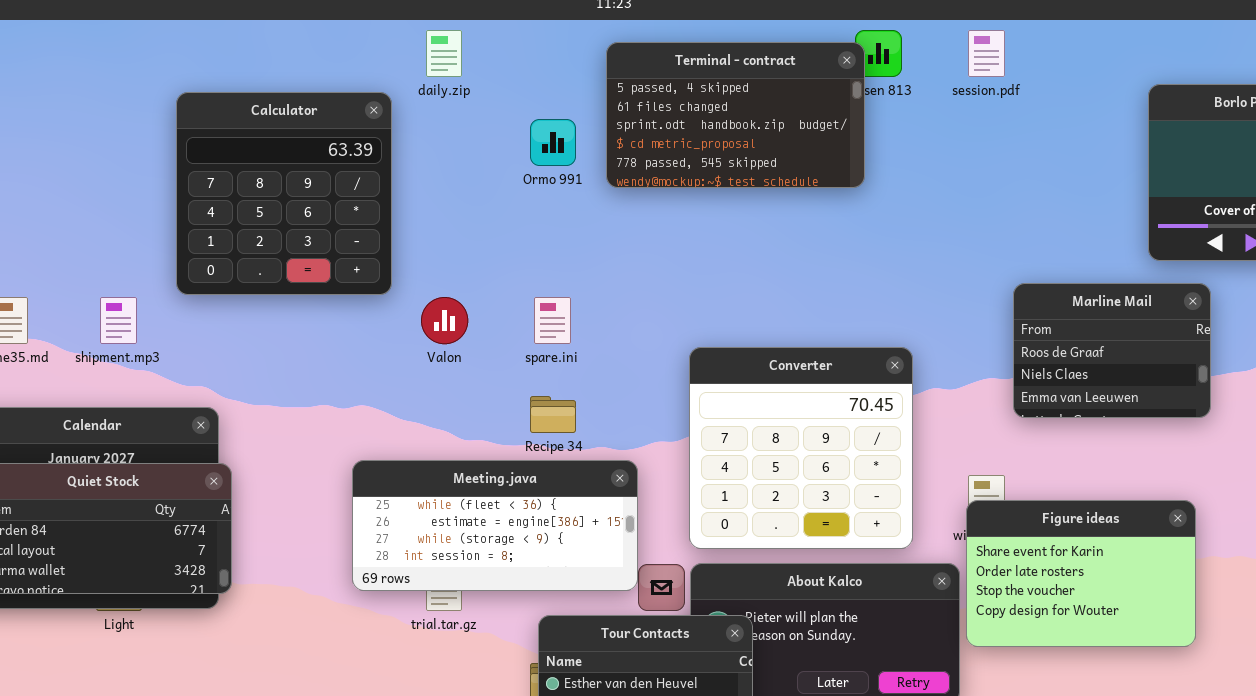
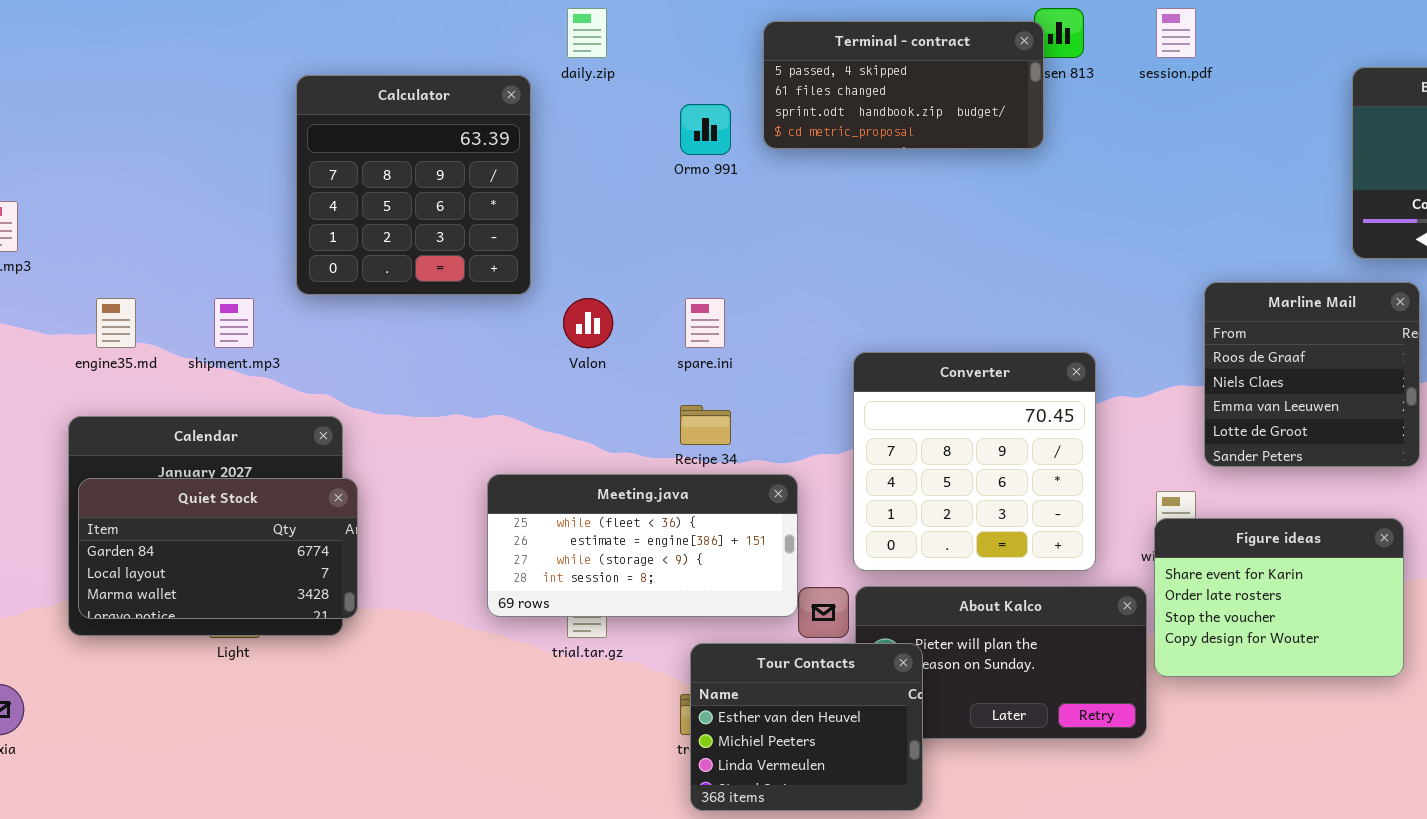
Terminal - contract: [606,42,865,188] -> [763,21,1044,149], resized
Marline Mail: [1013,283,1211,418] -> [1204,282,1420,467], resized

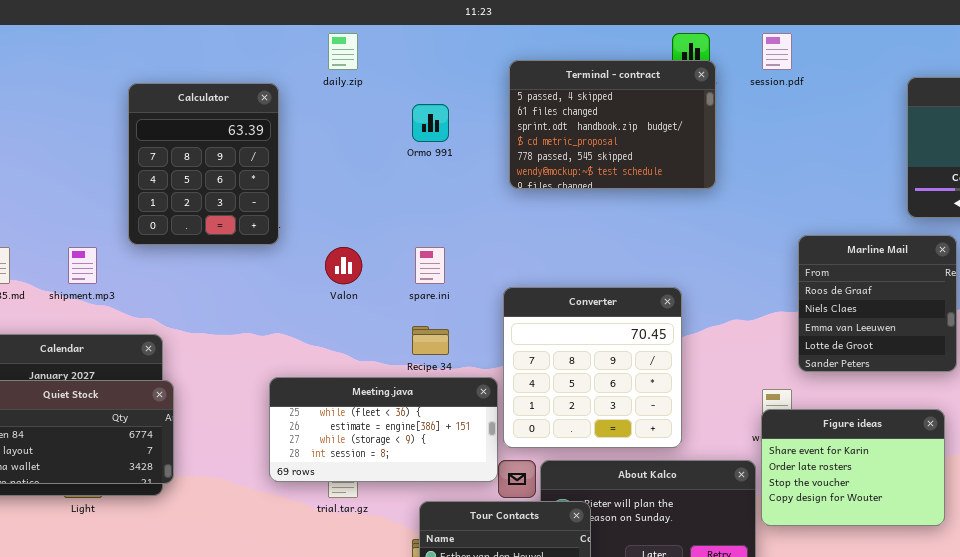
Terminal - contract: [763,21,1044,149] -> [509,60,716,189], moved, resized
Calculator: [296,75,531,295] -> [128,83,279,245], resized
Converter: [853,352,1096,571] -> [503,287,682,448], moved

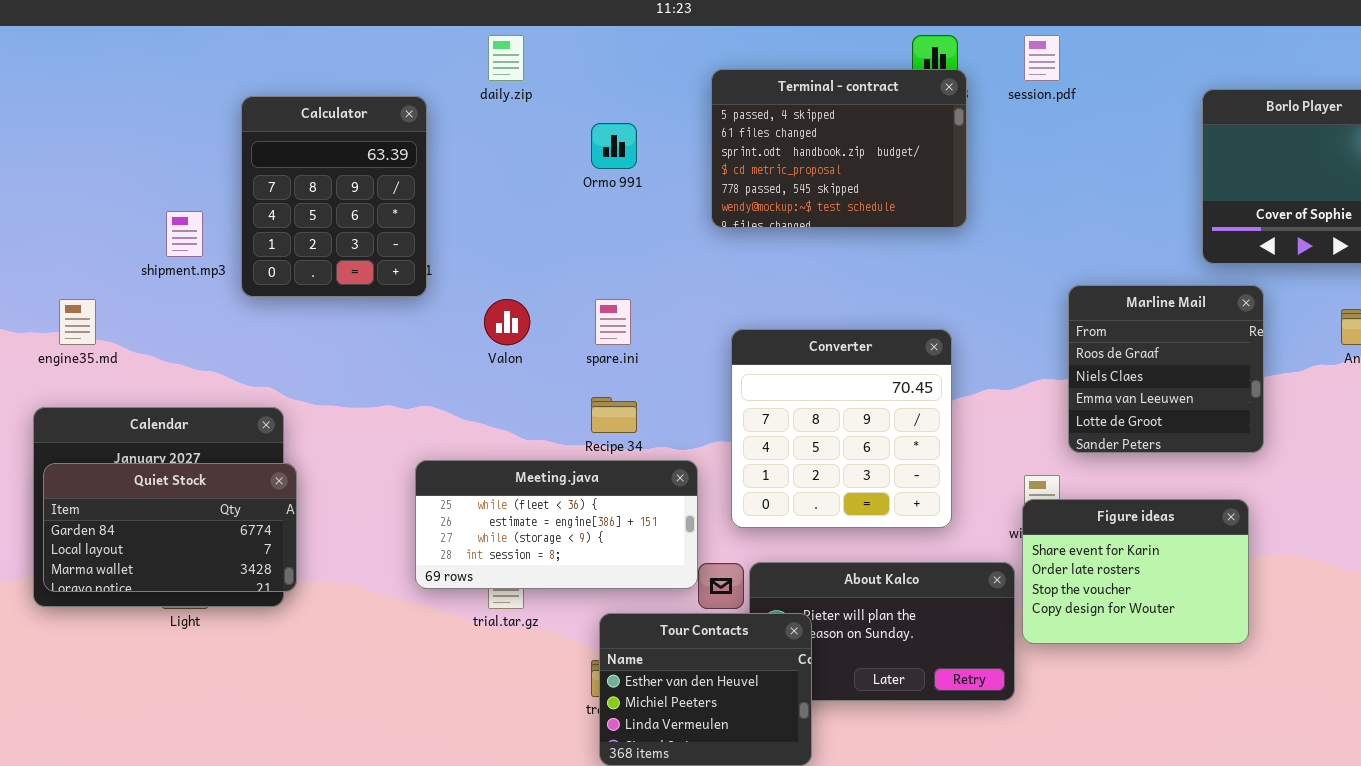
shipment.mp3: [68,247,97,284] -> [166,211,203,257], moved
Converter: [503,287,682,448] -> [731,329,952,528], moved

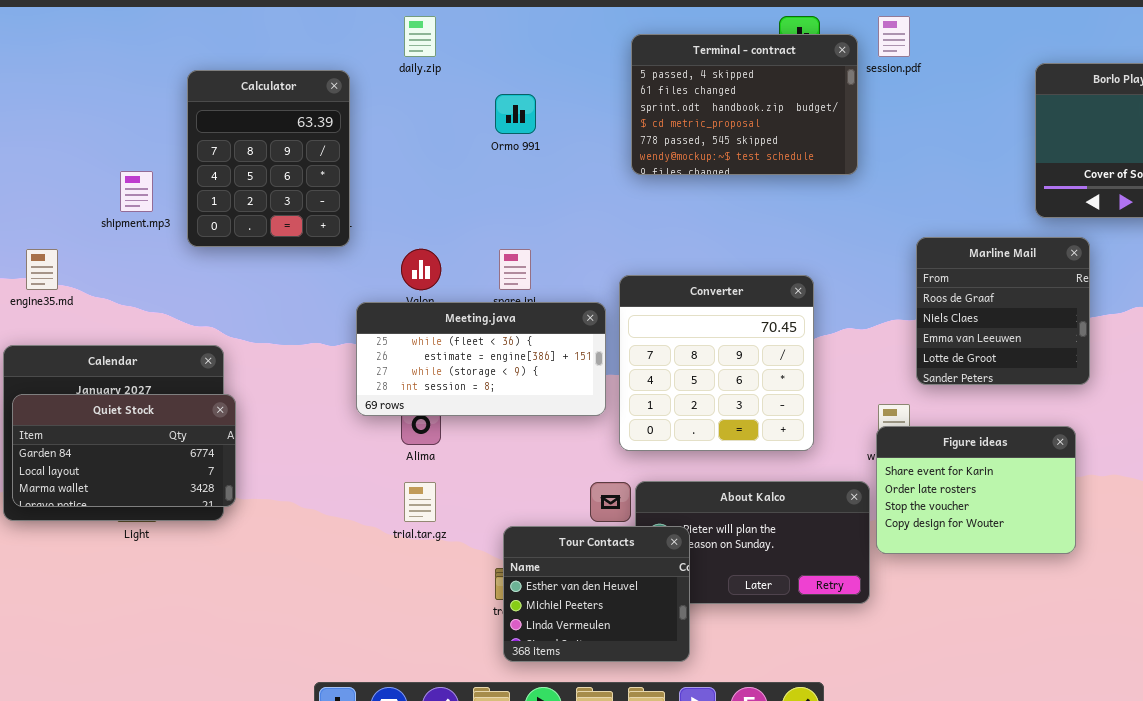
Terminal - contract: [711,69,967,228] -> [631,34,858,175], moved
Meeting.java: [415,460,698,589] -> [356,302,606,416], moved

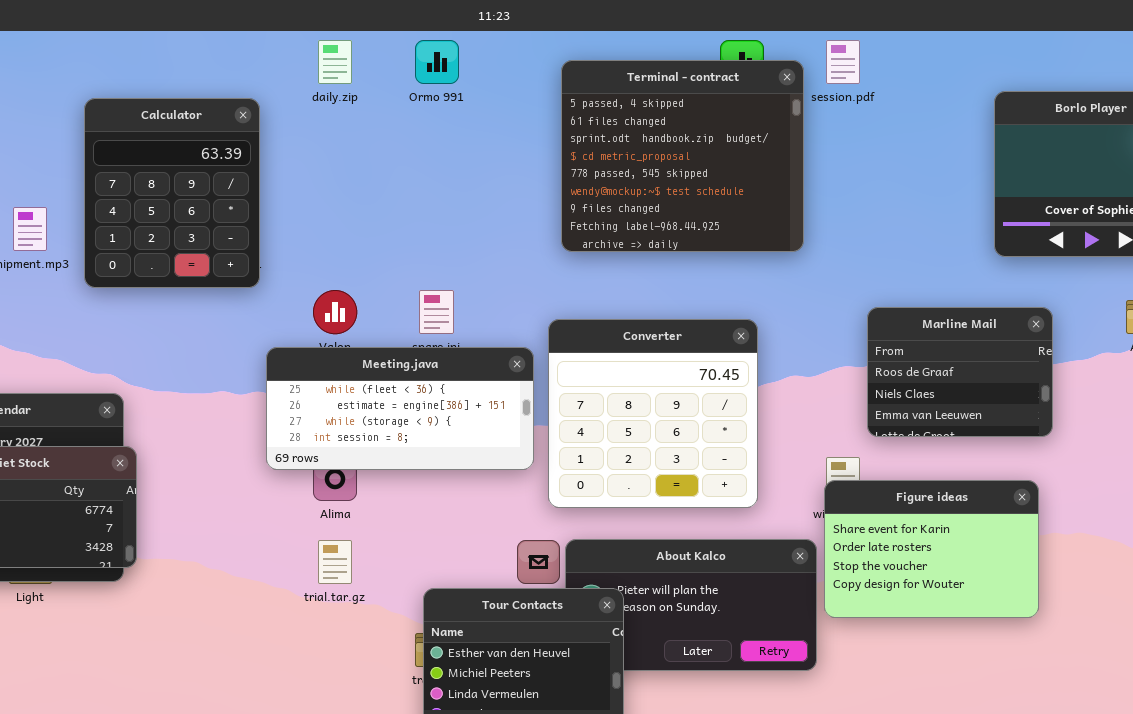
Terminal - contract: [631,34,858,175] -> [561,60,804,252], resized
Ormo 991: [495,94,536,134] -> [415,40,459,84], moved
Marline Mail: [916,237,1090,385] -> [867,307,1053,437], resized

